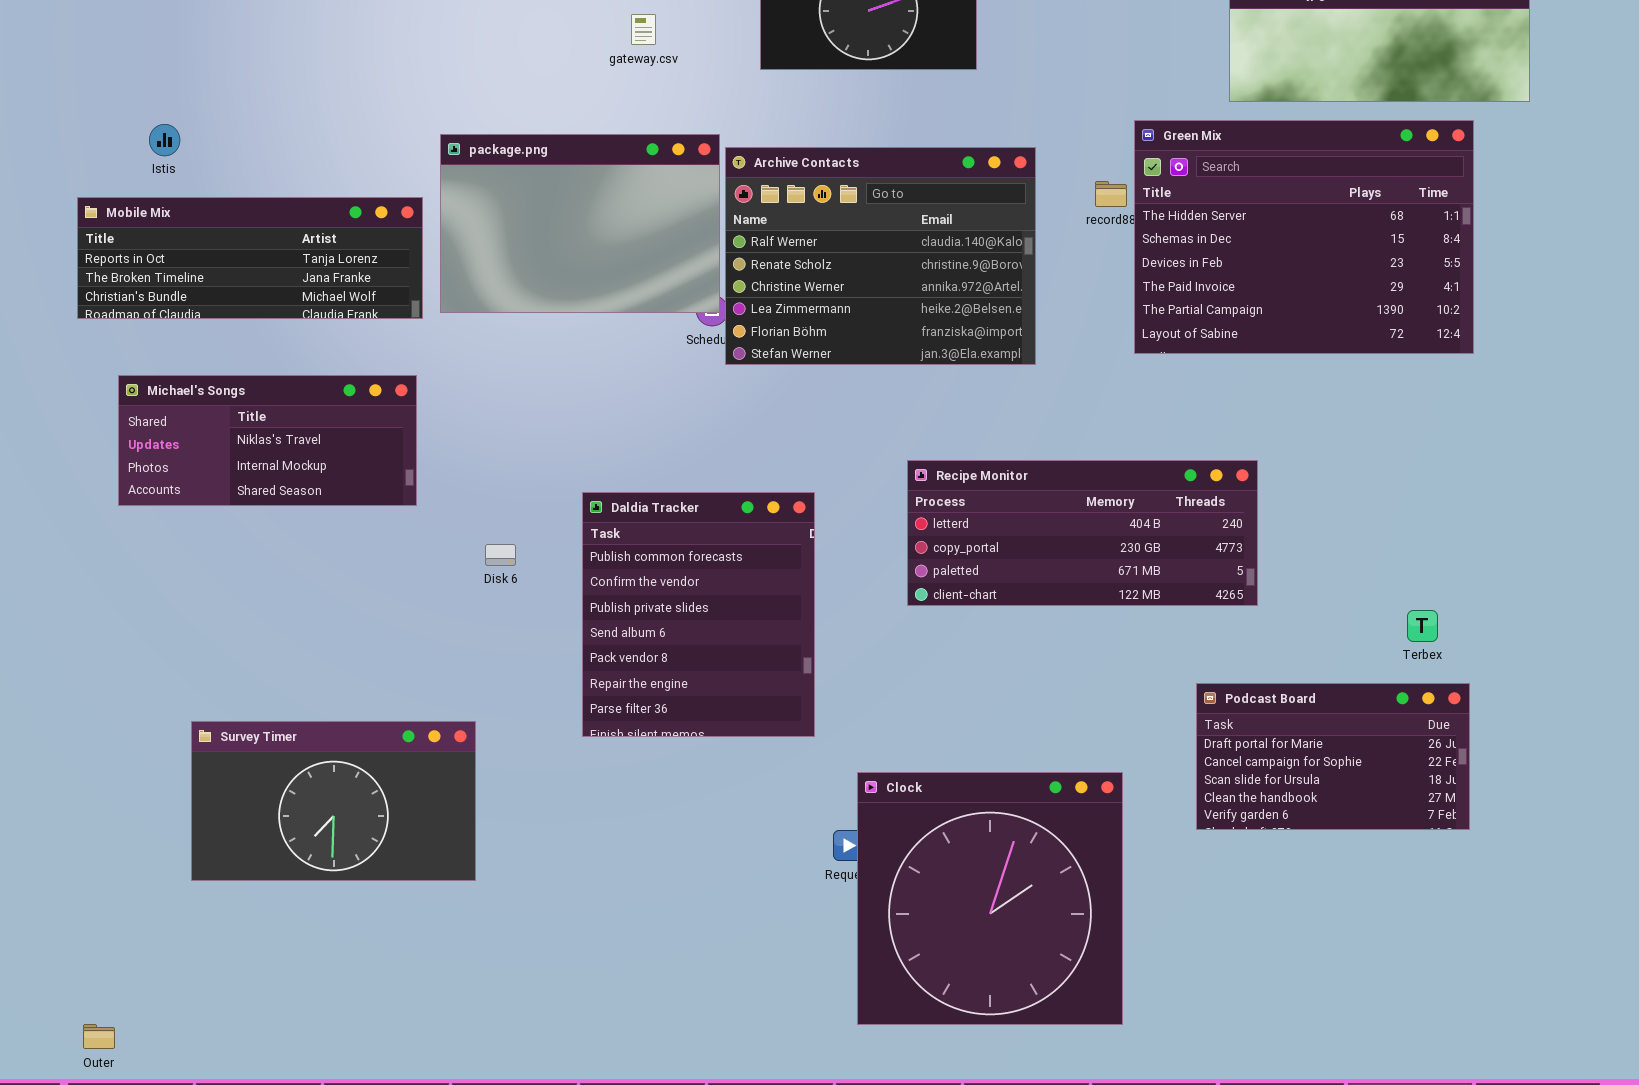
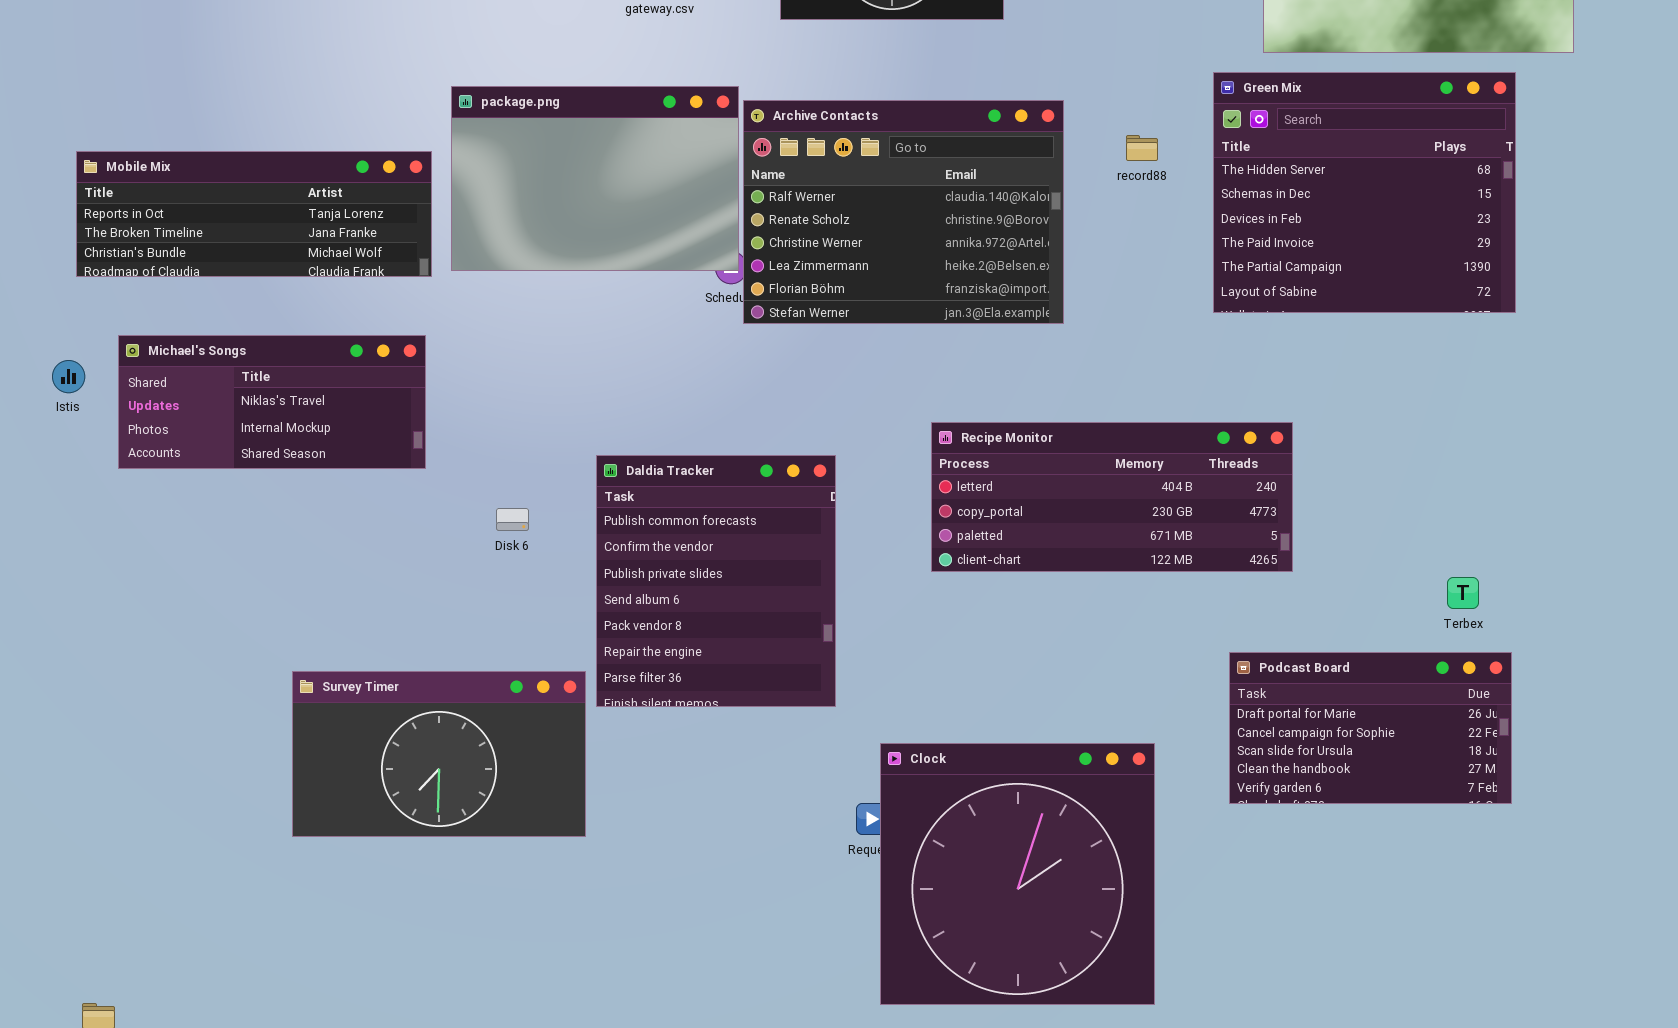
Green Mix: [1134,120,1474,354] -> [1213,72,1516,313], resized
Istis: [149,124,180,156] -> [52,360,85,393], moved
Survey Timer: [191,721,476,881] -> [292,671,586,837], moved

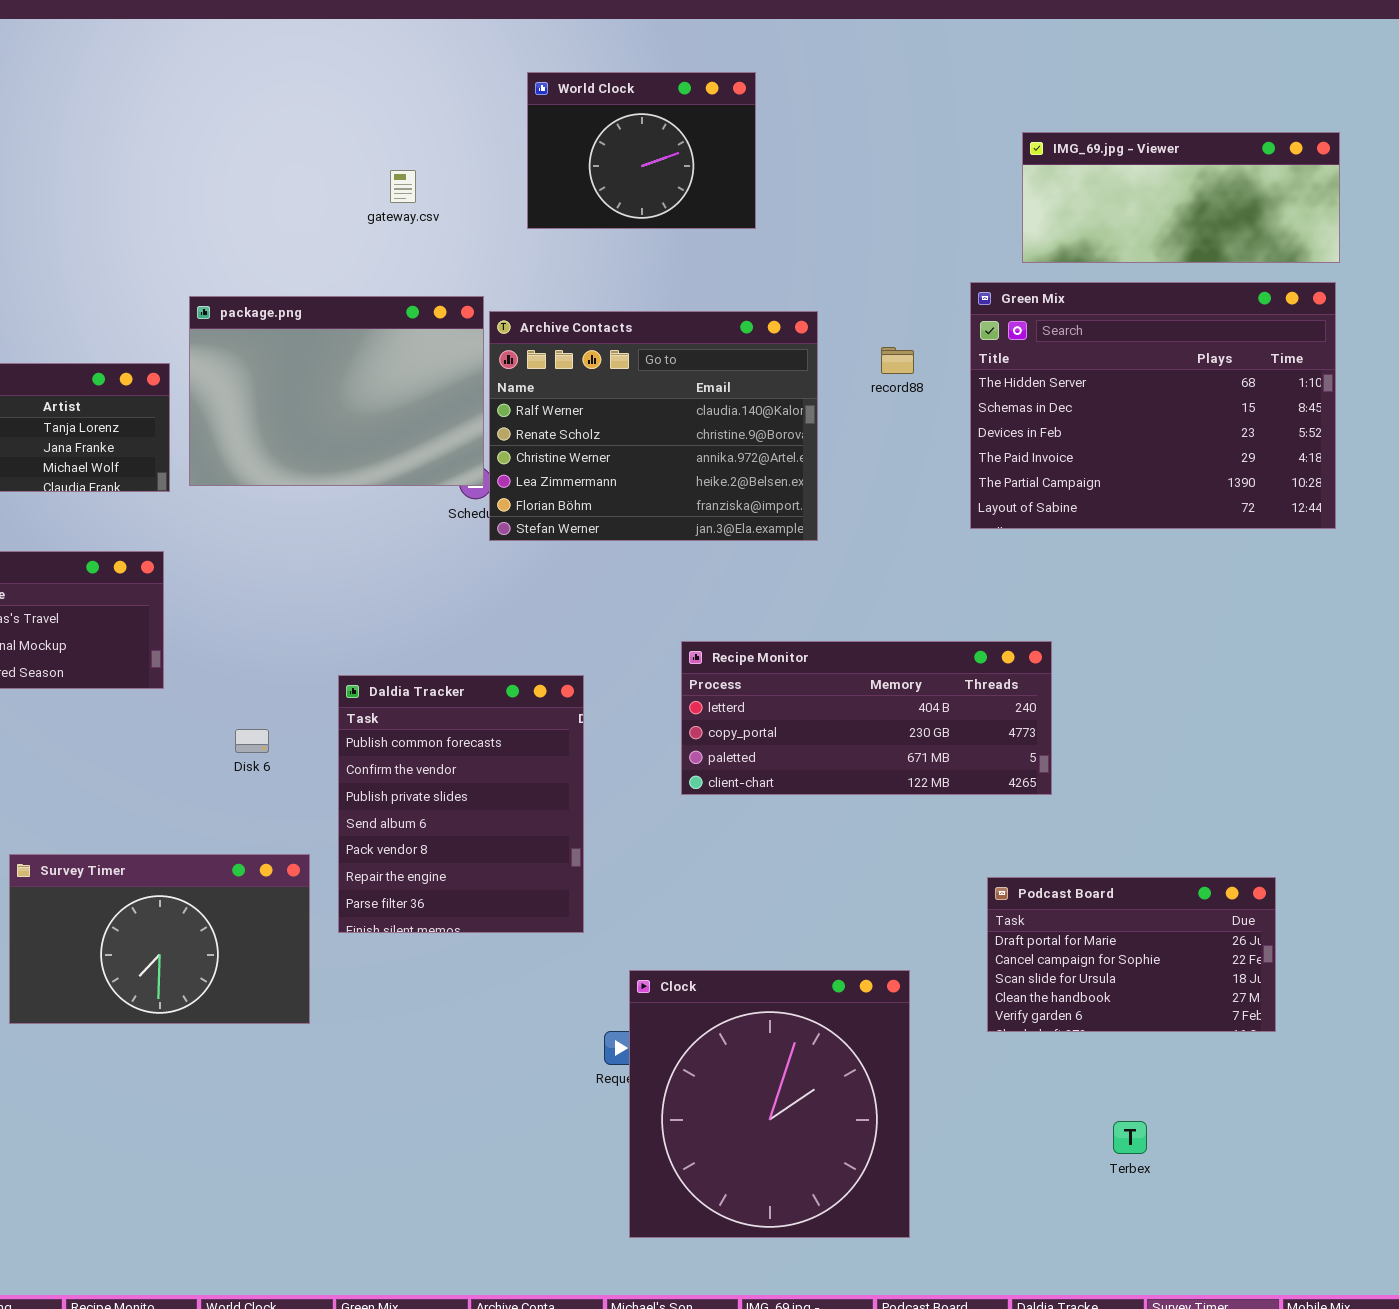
Green Mix: [1213,72,1516,313] -> [970,282,1336,529], resized
Terbex: [1447,577,1479,609] -> [1113,1121,1147,1154], moved
Survey Timer: [292,671,586,837] -> [9,854,310,1024], moved

